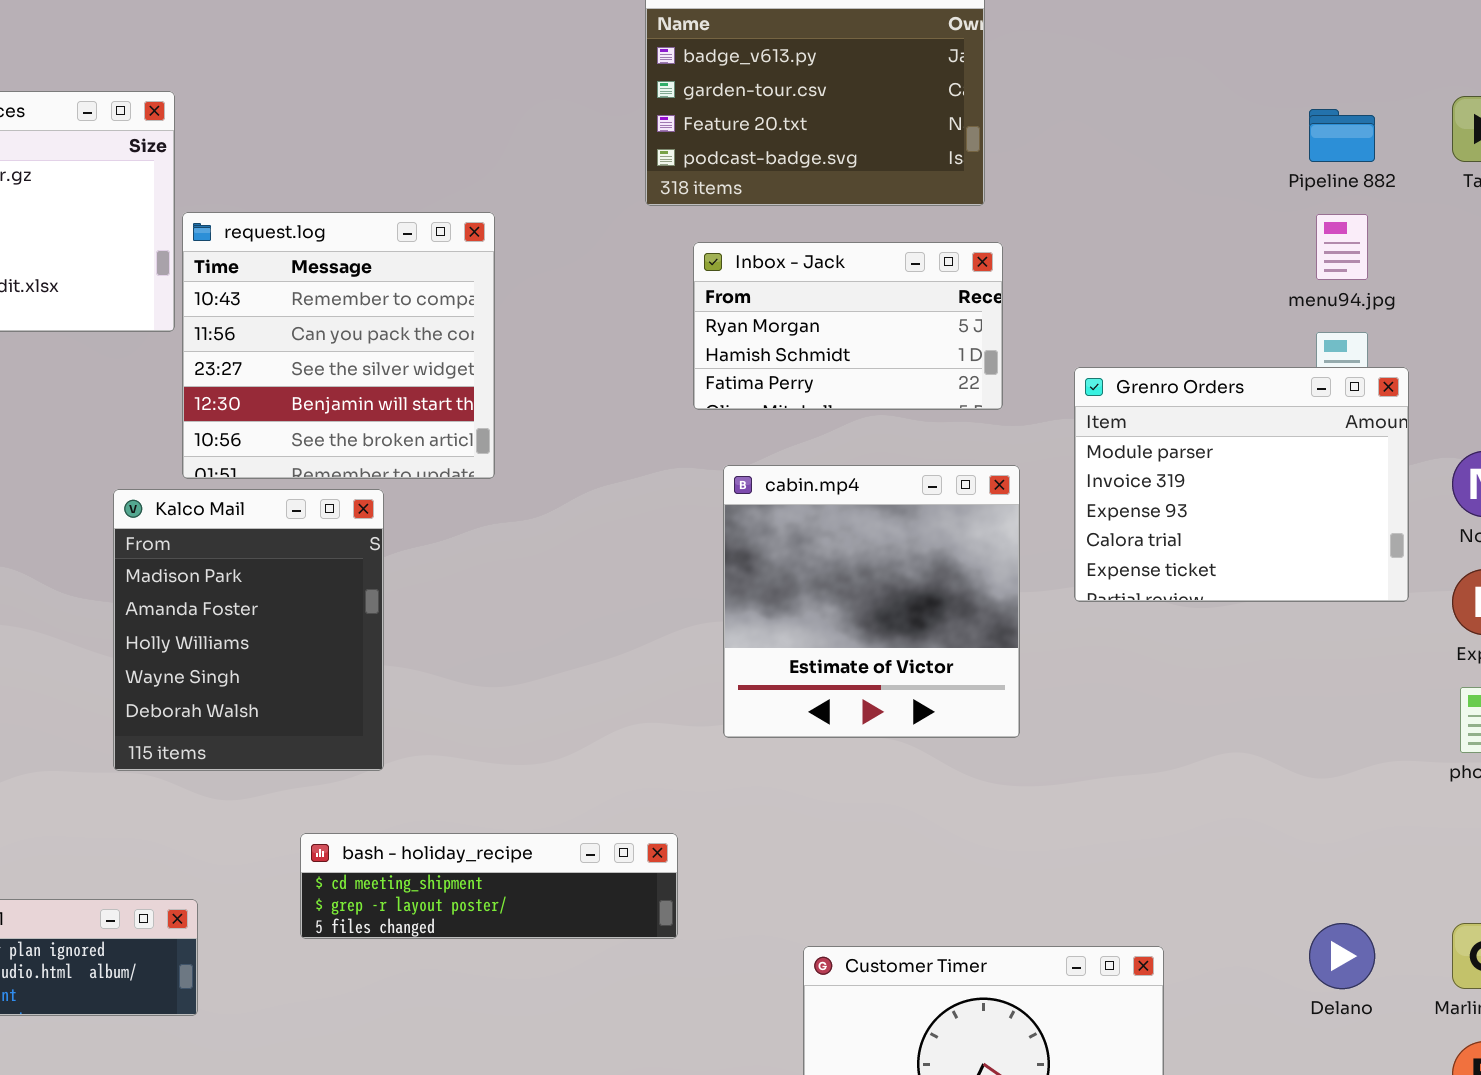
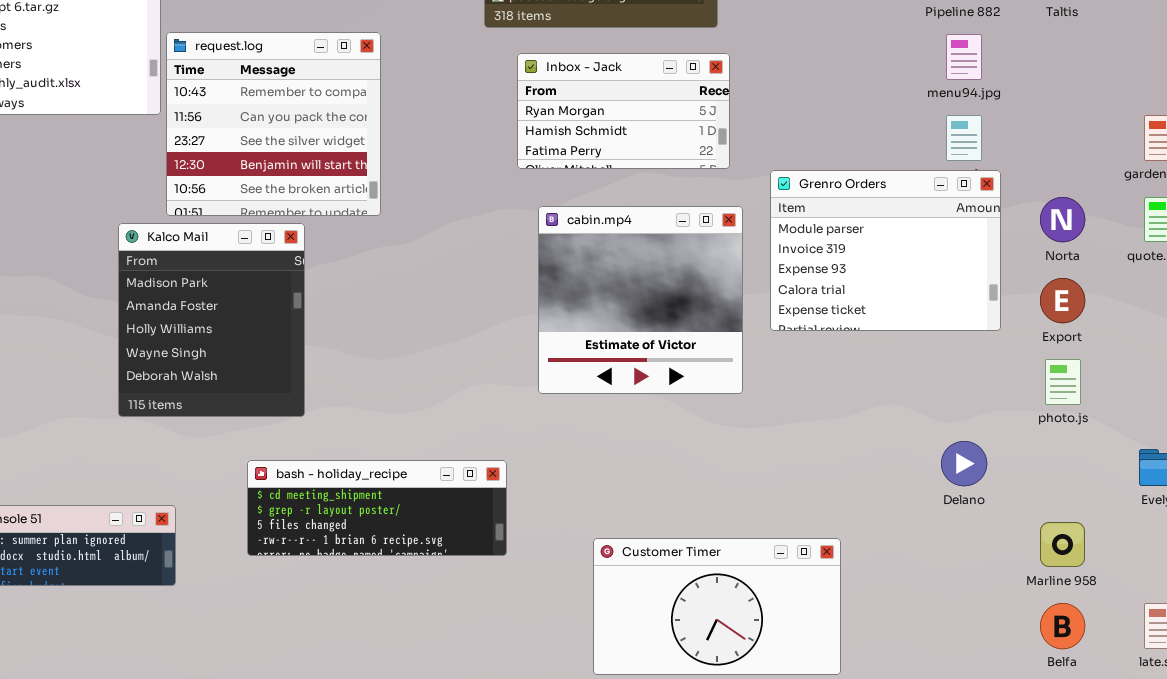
Grenro Orders: [1074,367,1409,602] -> [770,170,1001,331], moved
bash - holiday_recipe: [300,833,678,939] -> [247,460,507,556], resized
Delano: [1309,923,1375,989] -> [941,441,987,486], moved

